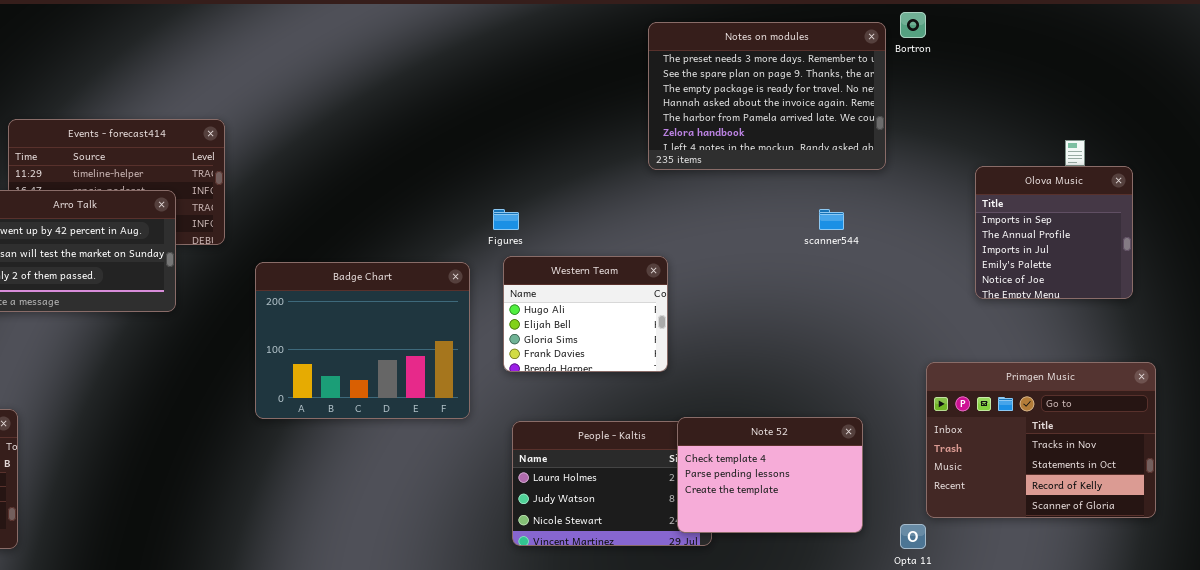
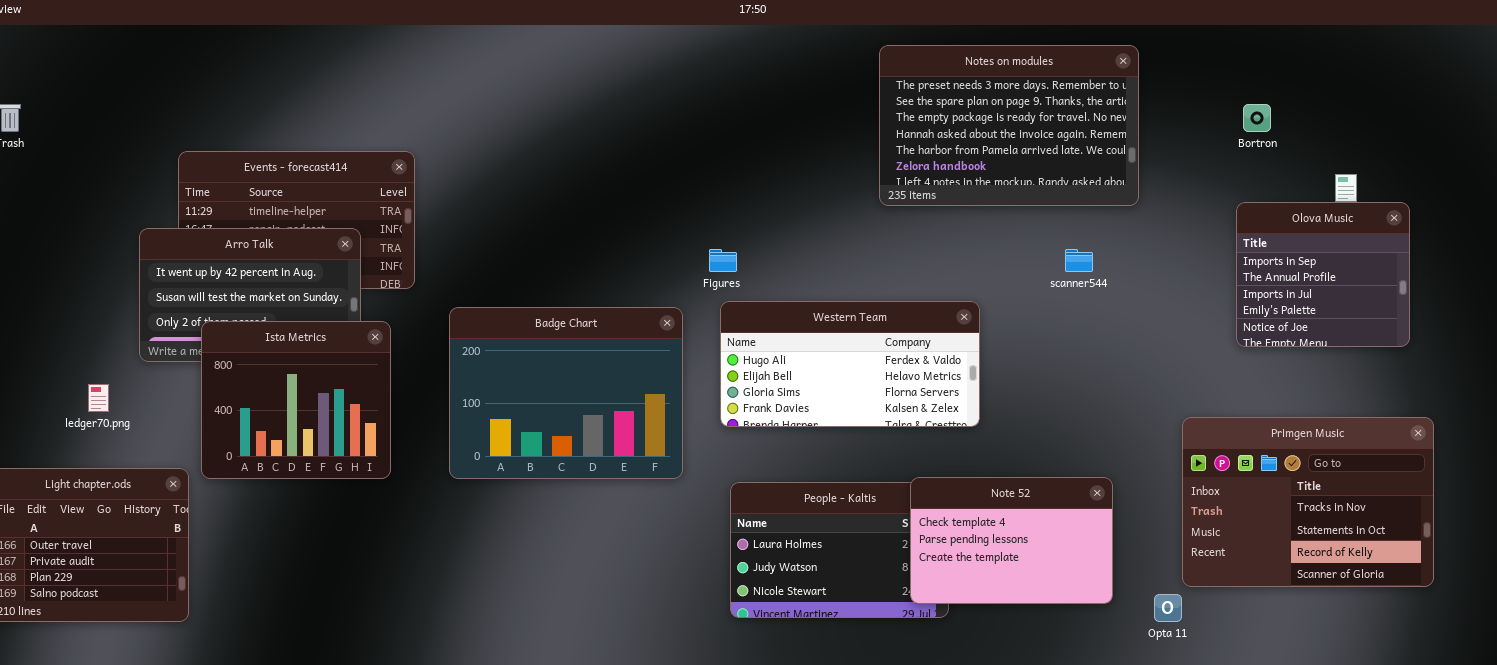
Bortron: [900,12,926,38] -> [1243,104,1271,132], moved
Western Team: [503,256,668,372] -> [720,301,980,427], resized
Ista Metrics: none -> [201,321,391,479], opened

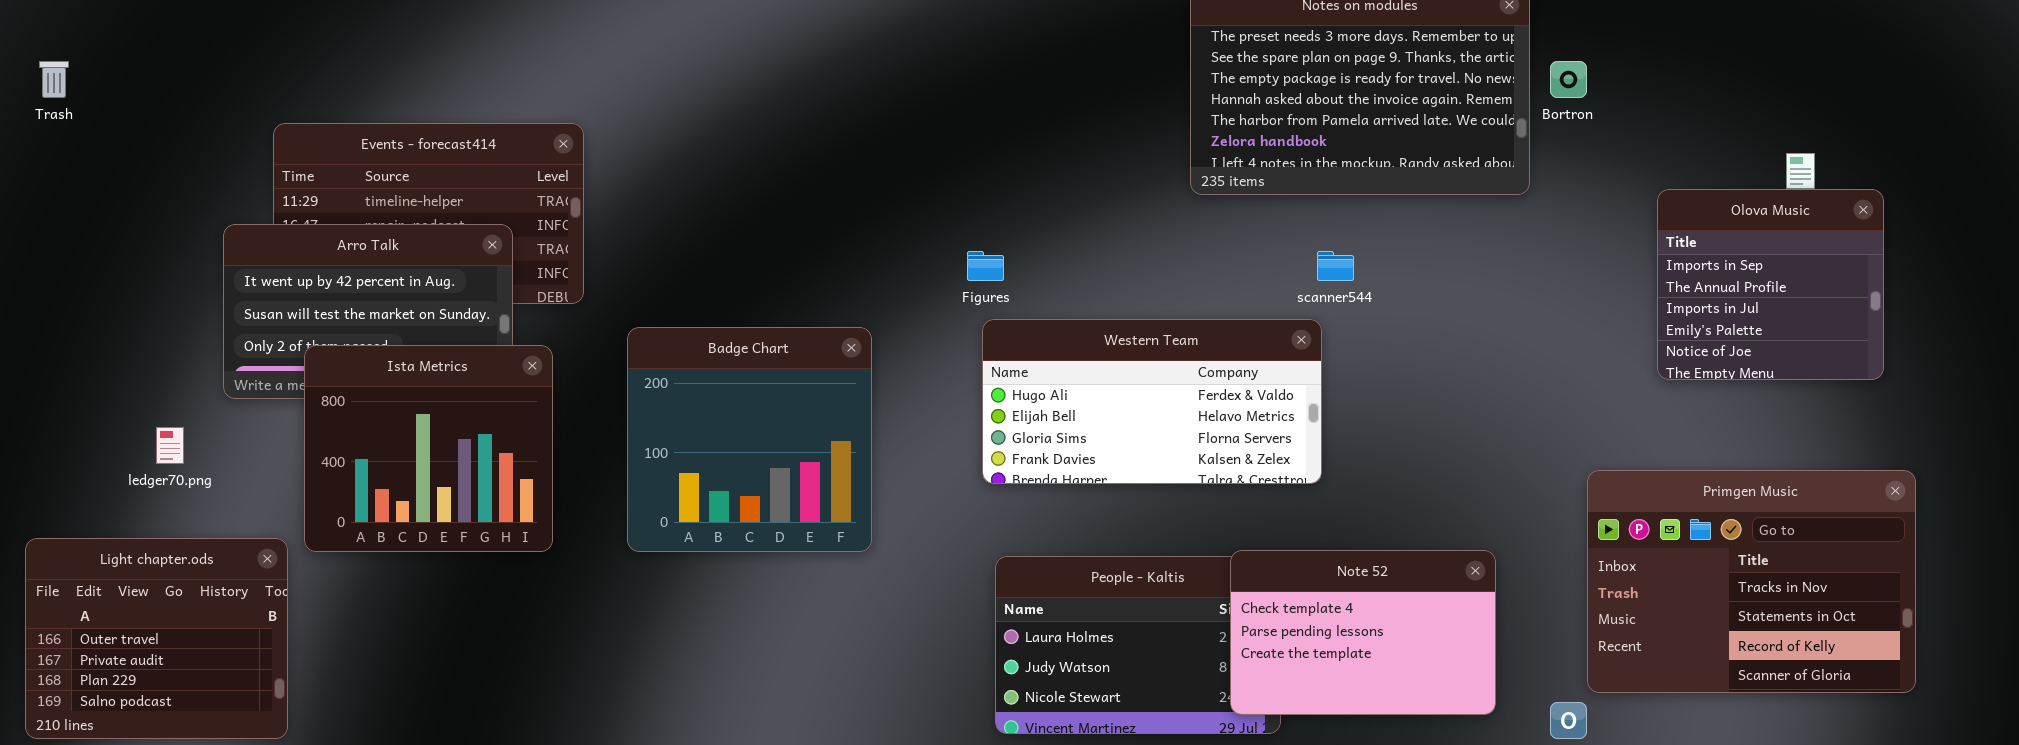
Bortron: [1243,104,1271,132] -> [1550,61,1587,98], moved
scanner544: [1065,249,1093,272] -> [1317,251,1354,281], moved
Badge Chart: [449,307,683,479] -> [627,327,872,552], resized

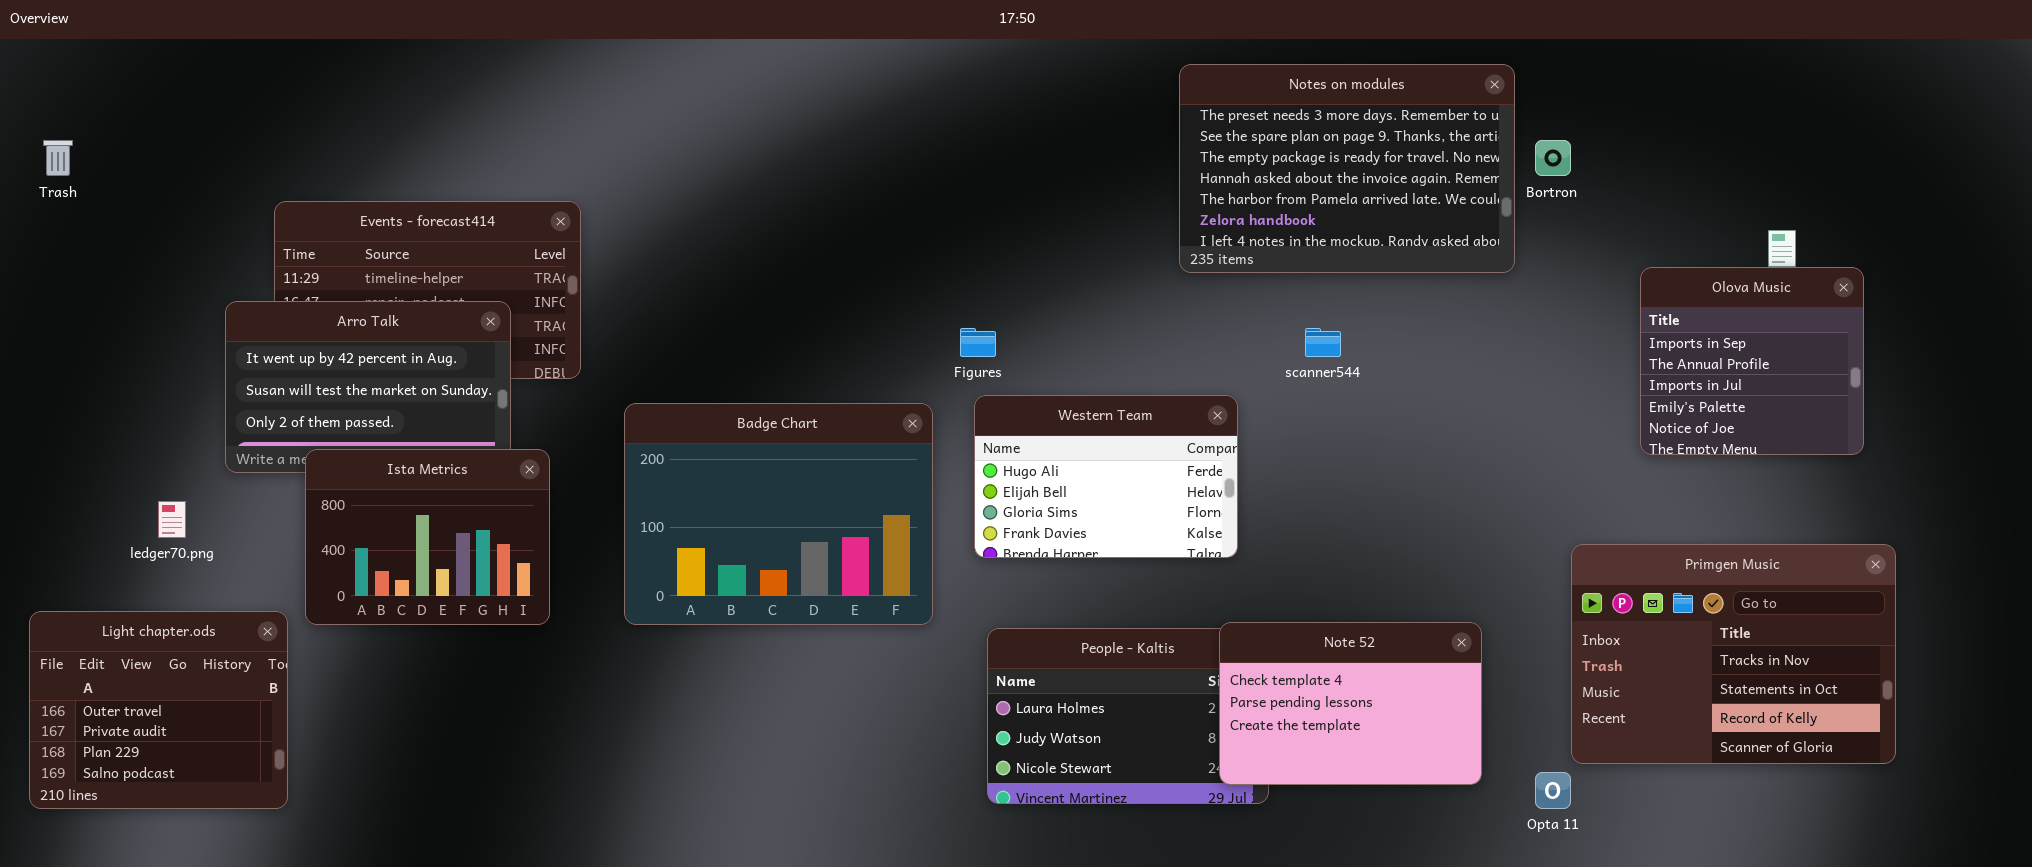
Western Team: [982,319,1322,484] -> [974,395,1238,558], resized
Badge Chart: [627,327,872,552] -> [624,403,933,625], resized
Ista Metrics: [304,345,553,552] -> [305,449,550,625], resized

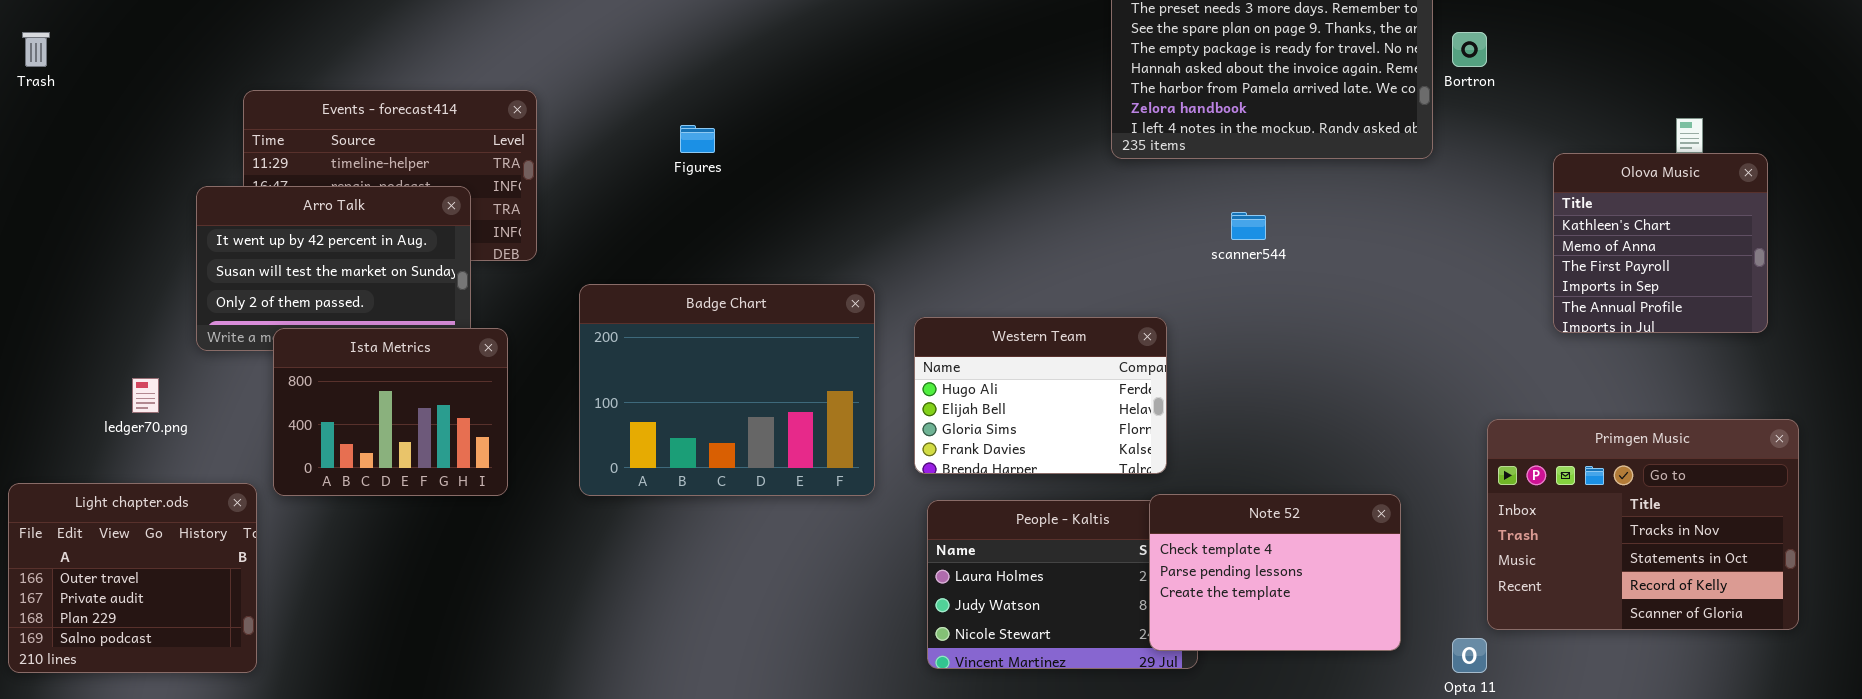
Olova Music: [1640,267,1864,455] -> [1553,153,1768,333], scrolled up 3 rows
Figures: [960,328,996,357] -> [680,125,715,153], moved
Western Team: [974,395,1238,558] -> [914,317,1167,474], moved

